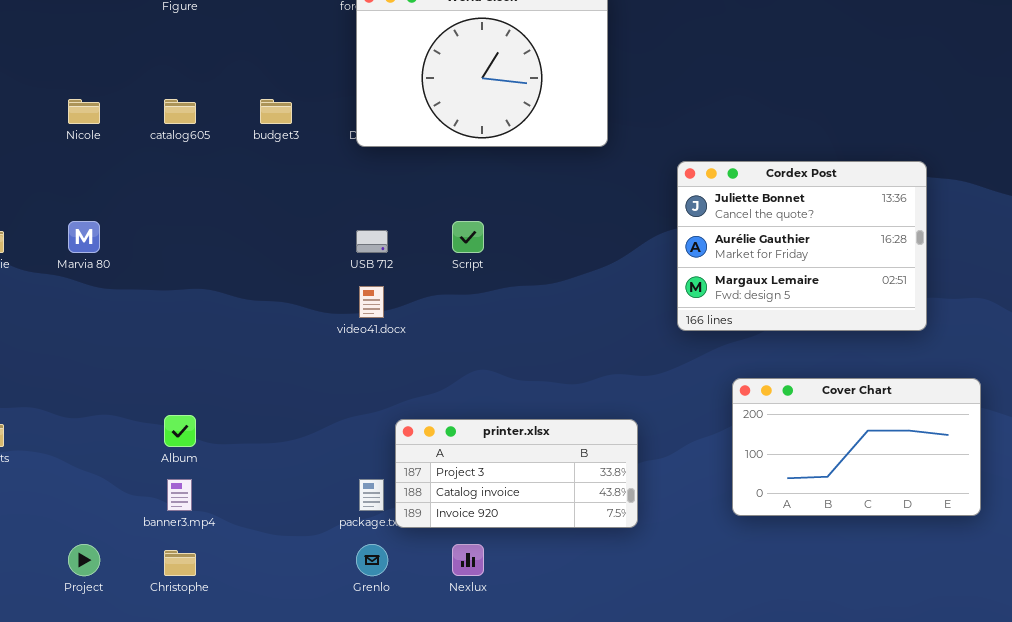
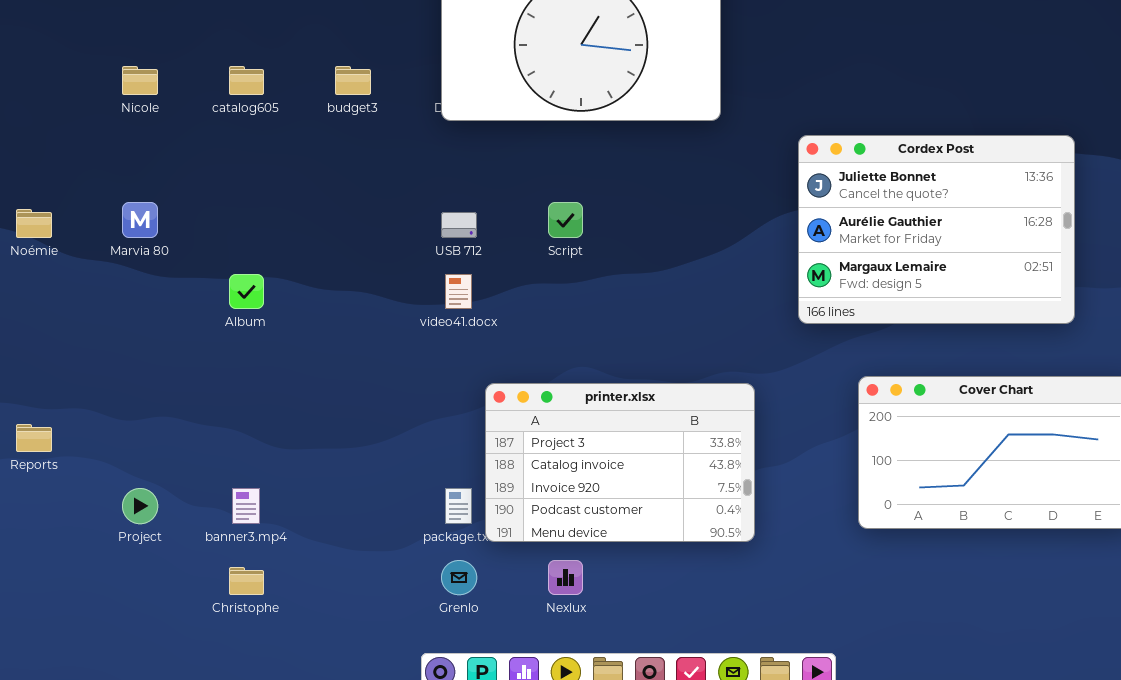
Album: [164,415,196,447] -> [229,274,264,309], moved
printer.xlsx: [395,419,638,528] -> [485,383,755,542], resized
Project: [68,544,100,576] -> [122,488,158,524], moved

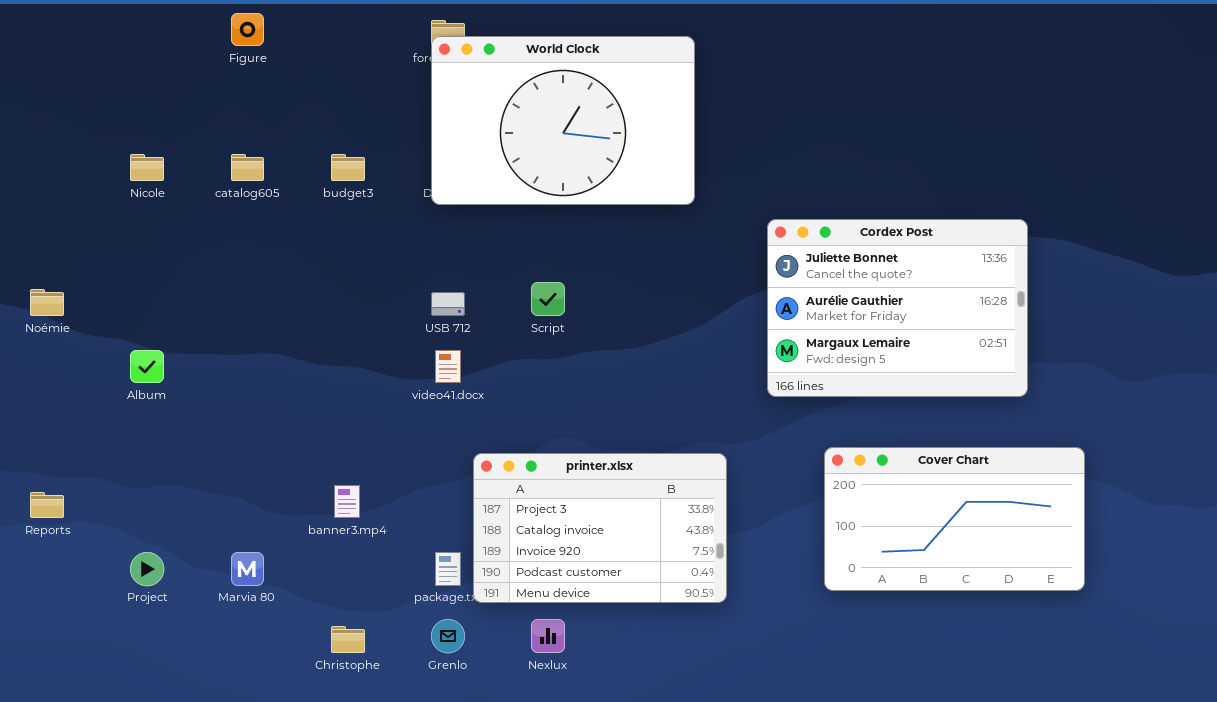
Marvia 80: [122,202,158,238] -> [231,552,264,586], moved
Album: [229,274,264,309] -> [130,350,164,383], moved
banner3.mp4: [232,488,260,524] -> [334,485,360,518], moved
Christophe: [229,567,264,595] -> [331,626,365,653], moved

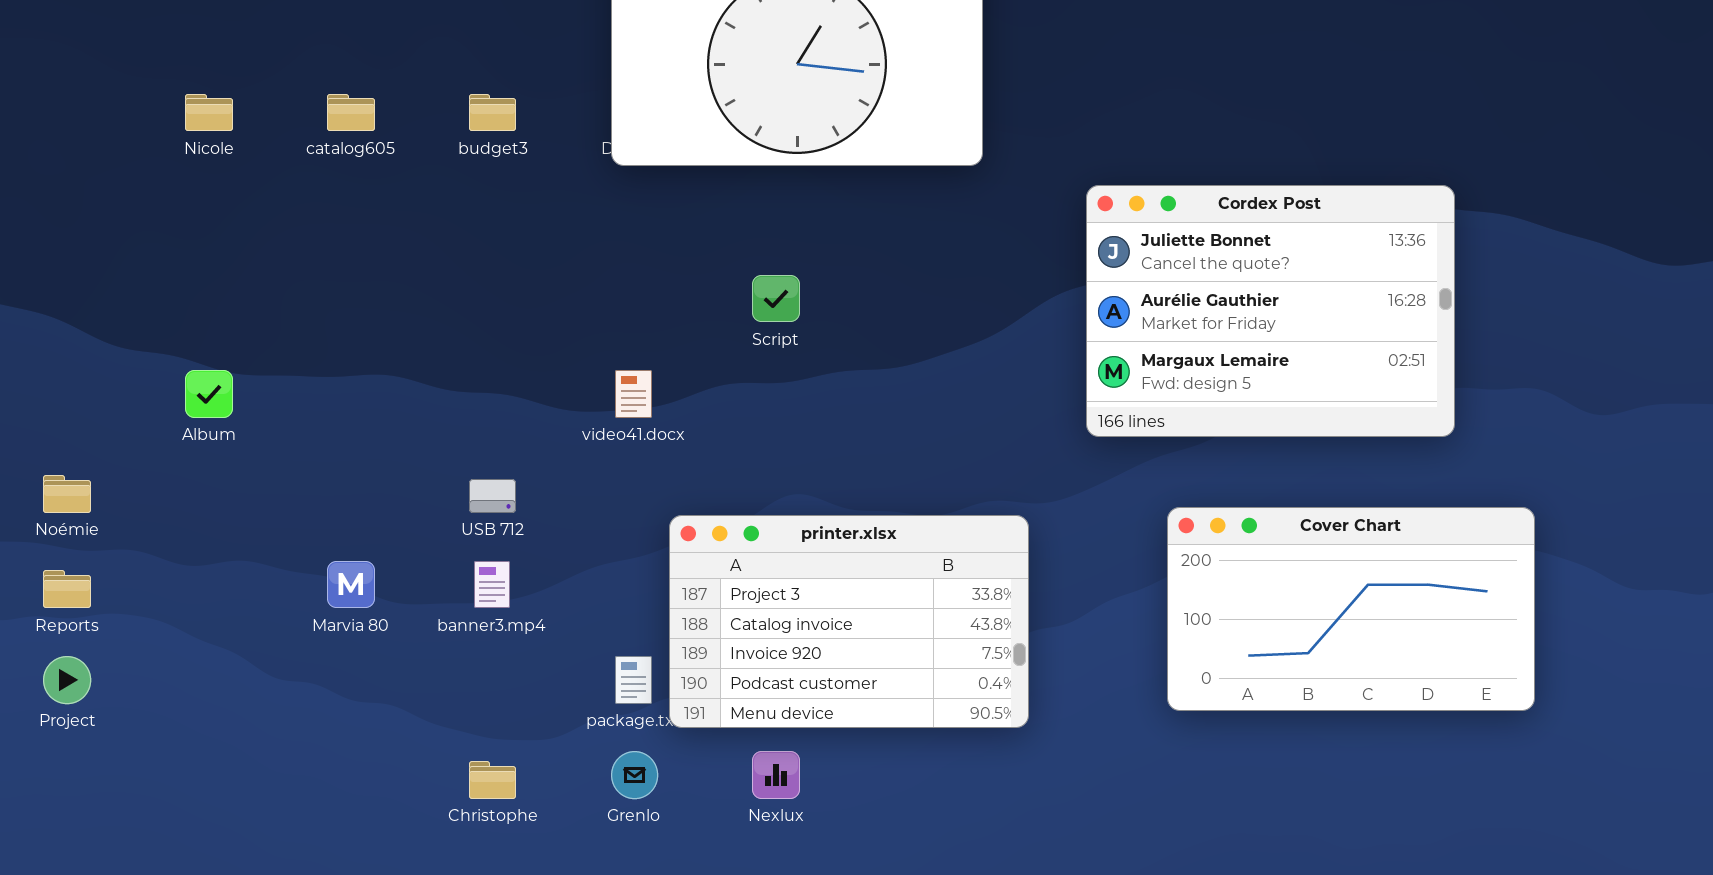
Noémie: [30,289,64,316] -> [43,475,91,513], moved
USB 712: [431,292,465,316] -> [469,479,516,513], moved
Project: [130,552,164,586] -> [43,656,91,704], moved
Marvia 80: [231,552,264,586] -> [327,561,375,608], moved

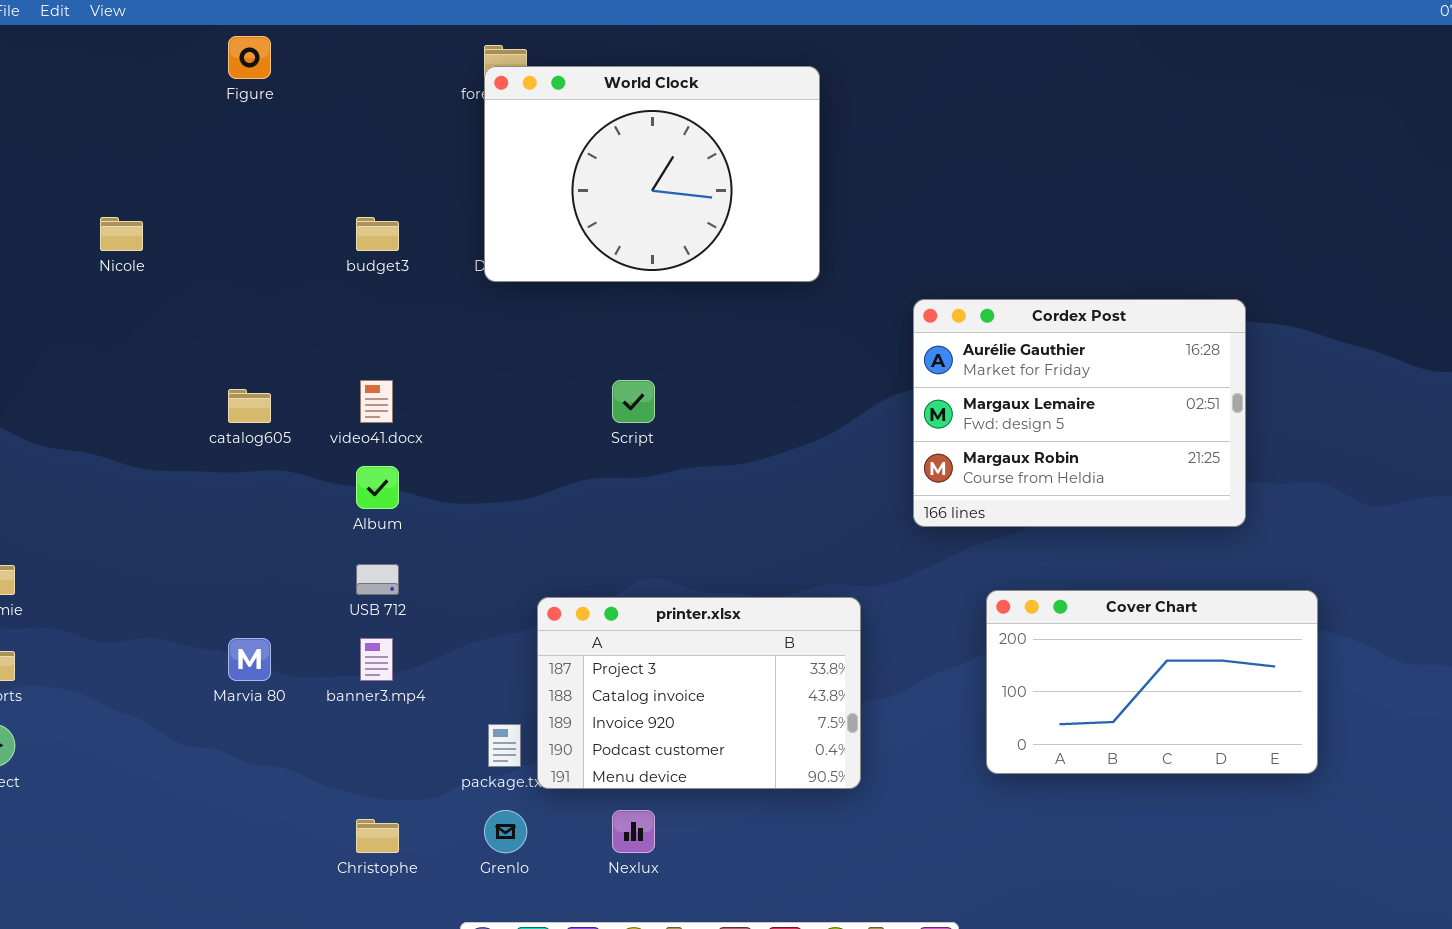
catalog605: [327,94,375,131] -> [228,389,271,423], moved
Cordex Post: [1086,185,1455,437] -> [913,299,1246,527], scrolled down 1 row
Album: [185,370,233,418] -> [356,466,399,509], moved
video41.docx: [615,370,652,418] -> [360,380,393,423], moved

